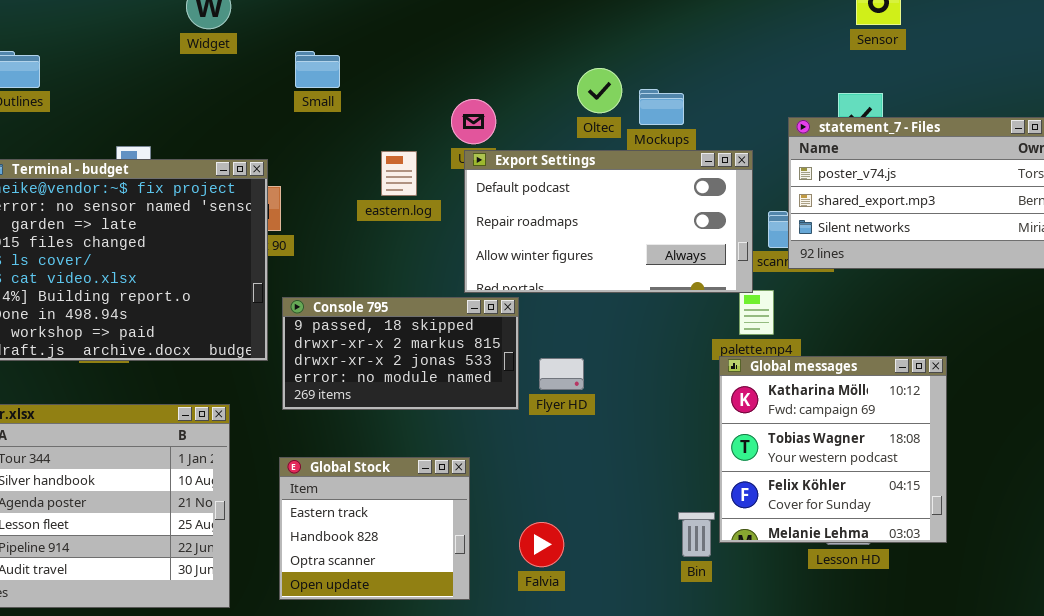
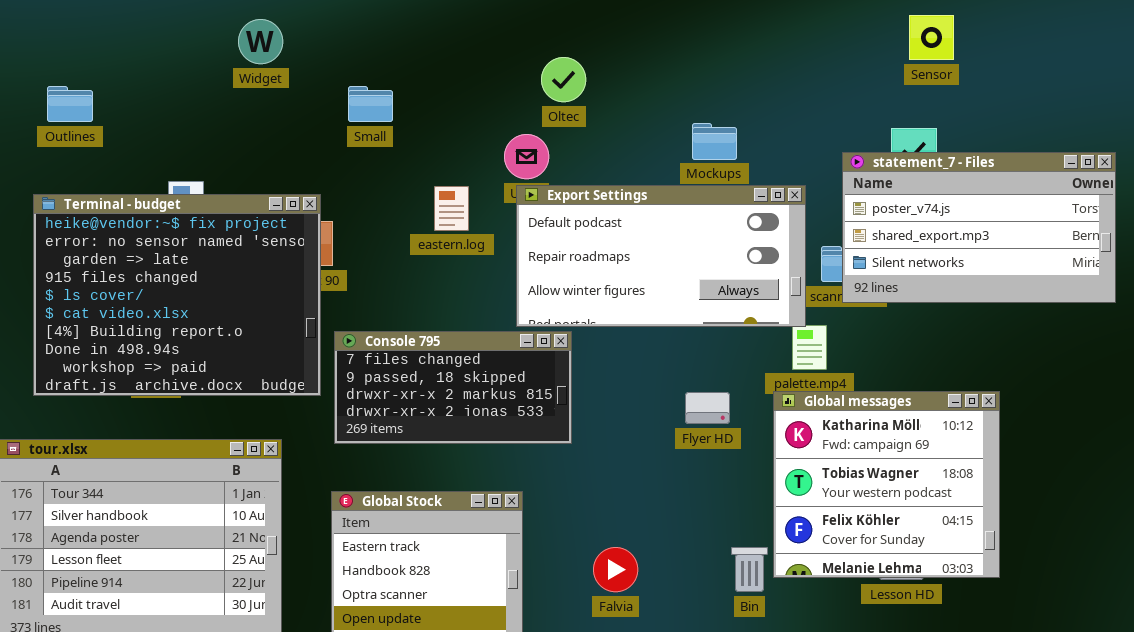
Oltec: [577,68,622,113] -> [541,57,586,102], moved
Console 795: [282,297,519,410] -> [334,331,572,444], scrolled up 1 row
Flyer HD: [539,358,584,390] -> [685,392,730,424], moved
Falvia: [519,522,564,567] -> [593,547,638,592], moved

